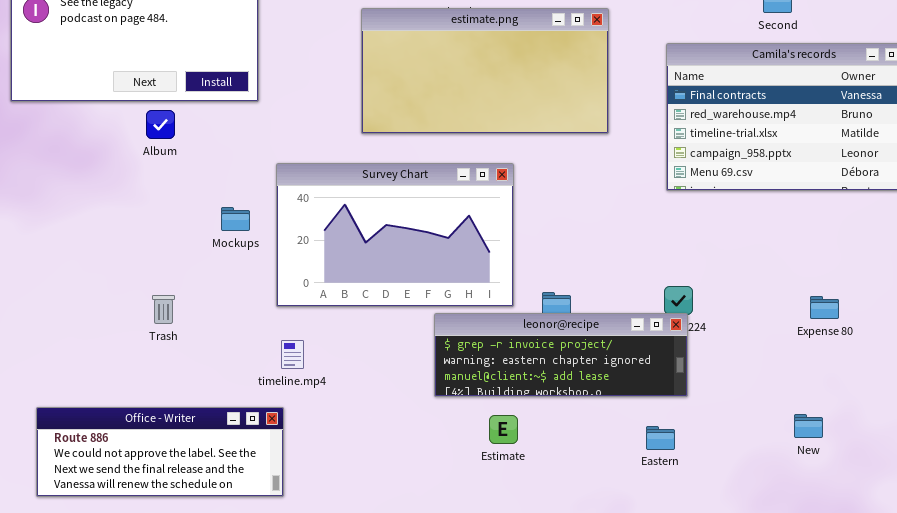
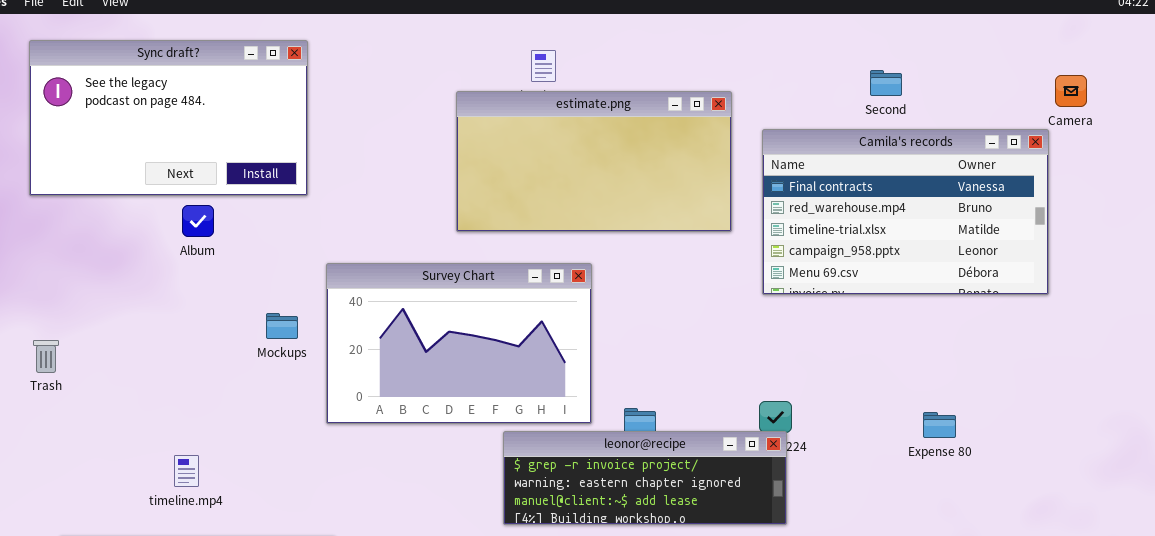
estimate.png: [361,8,609,134] -> [456,91,732,232], moved
Trash: [152,295,175,324] -> [33,340,59,373], moved
timeline.mp4: [281,340,304,369] -> [174,455,199,487], moved

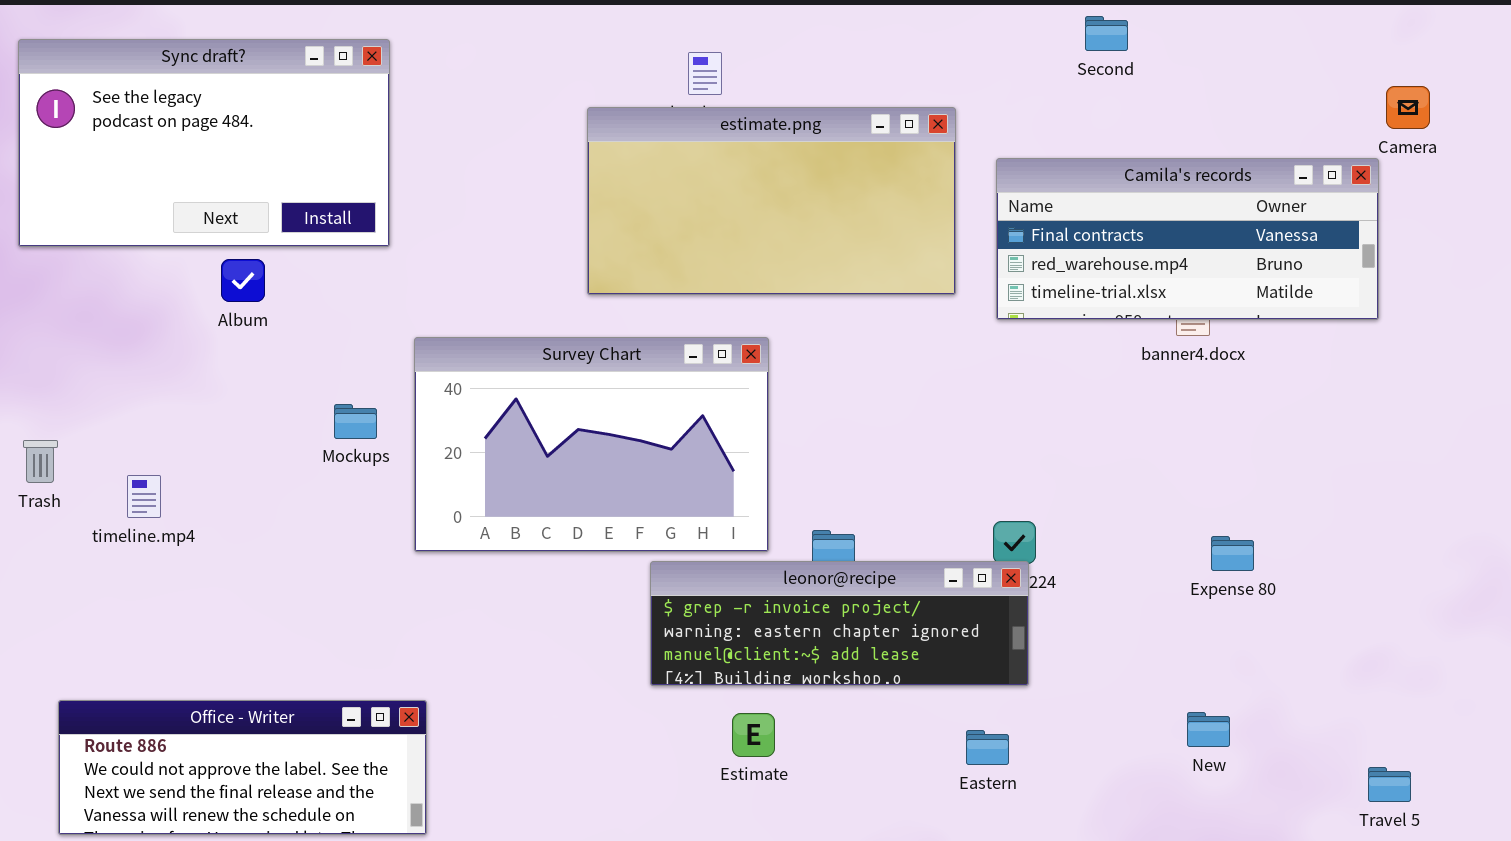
Second: [870,70,902,96] -> [1085,16,1128,51], moved
Camila's records: [762,129,1049,295] -> [996,158,1379,320], resized
timeline.mp4: [174,455,199,487] -> [127,475,161,518], moved

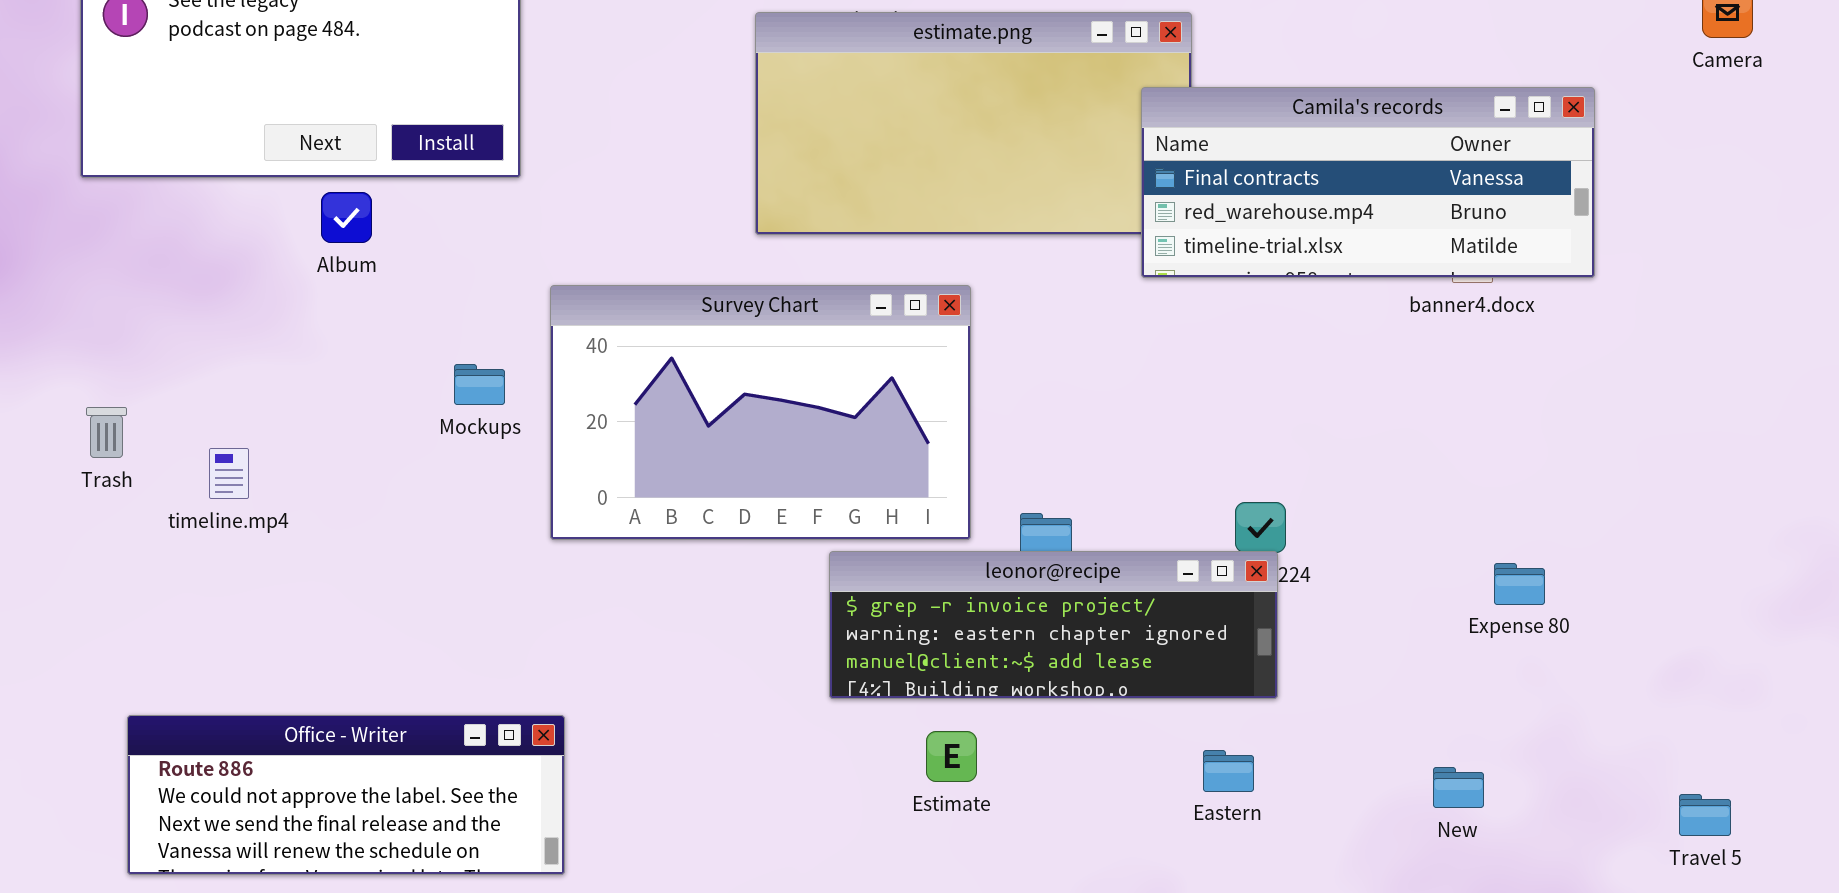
Camila's records: [996,158,1379,320] -> [1141,87,1595,278], moved
Expense 80: [1211,536,1254,571] -> [1494,563,1545,605], moved
New: [1187,712,1230,747] -> [1433,767,1484,808], moved

